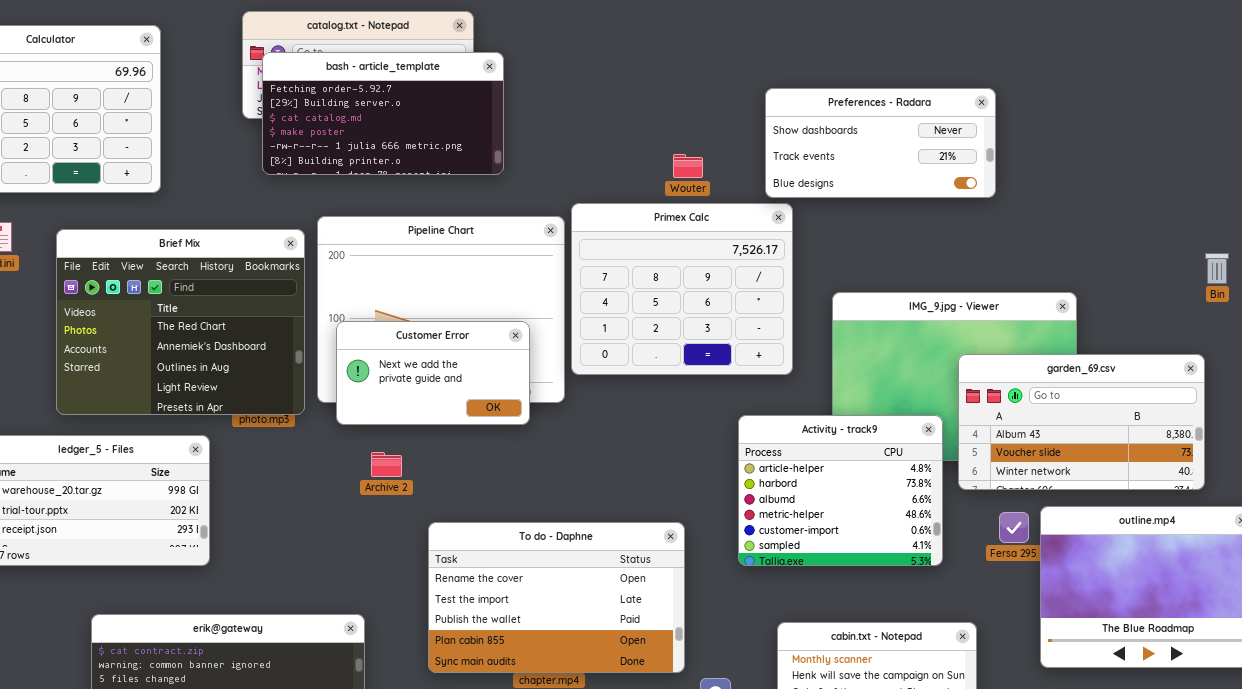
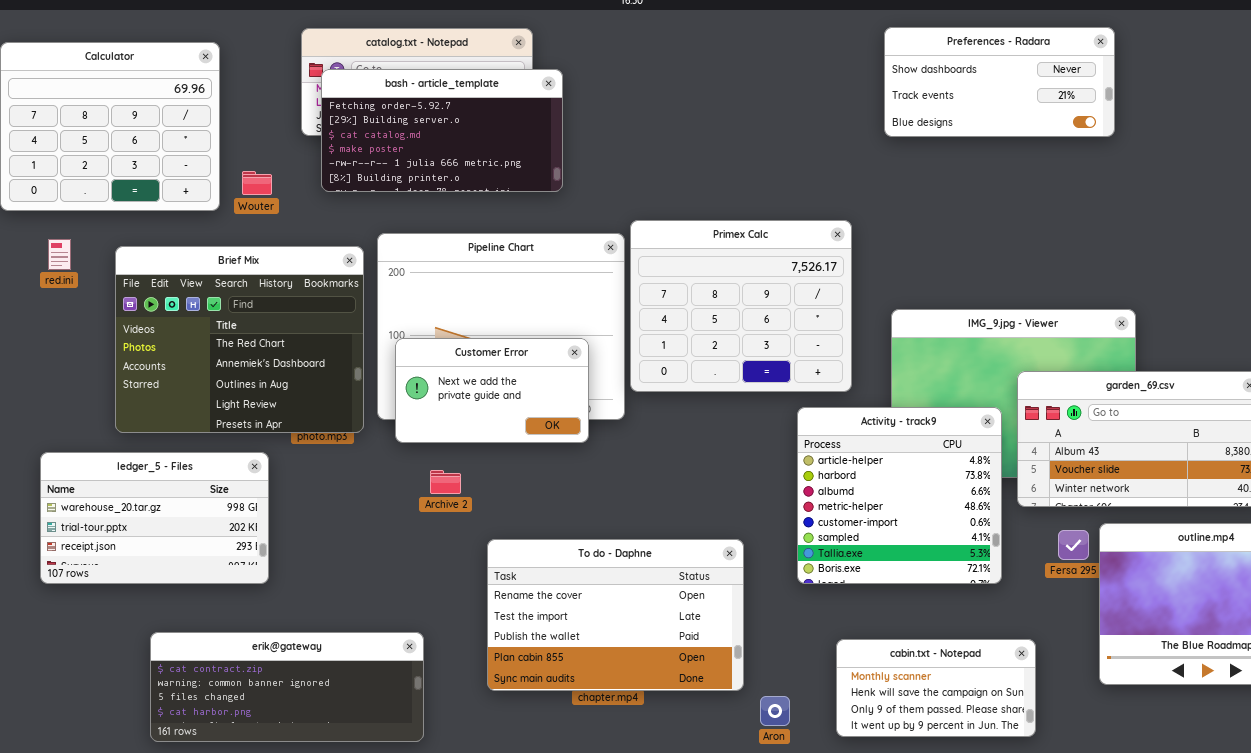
Preferences - Radara: [765,88,996,198] -> [884,27,1115,137], moved
Wouter: [673,154,703,178] -> [242,171,272,195], moved
Activity - track9: [738,415,943,566] -> [797,407,1002,584], resized

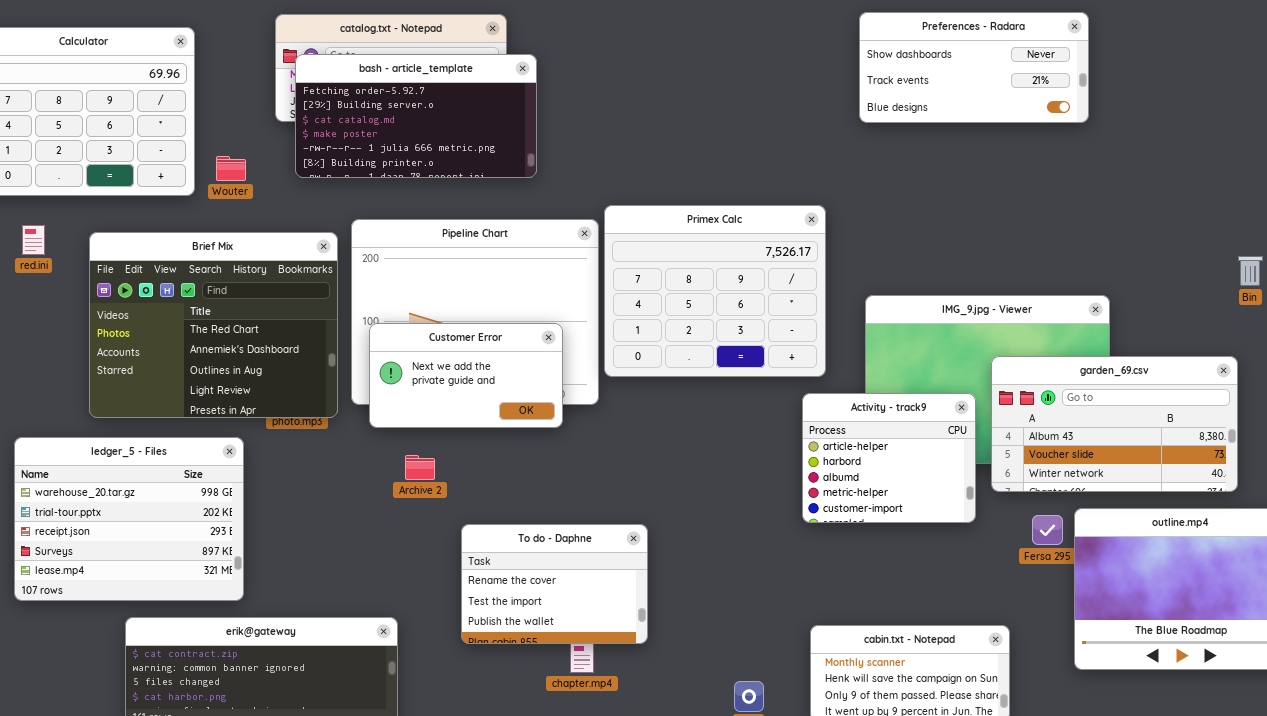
Activity - track9: [797,407,1002,584] -> [802,393,976,523], resized
ledger_5 - Files: [40,452,269,584] -> [14,437,244,601], resized
To do - Daphne: [487,539,744,691] -> [461,524,648,644], resized

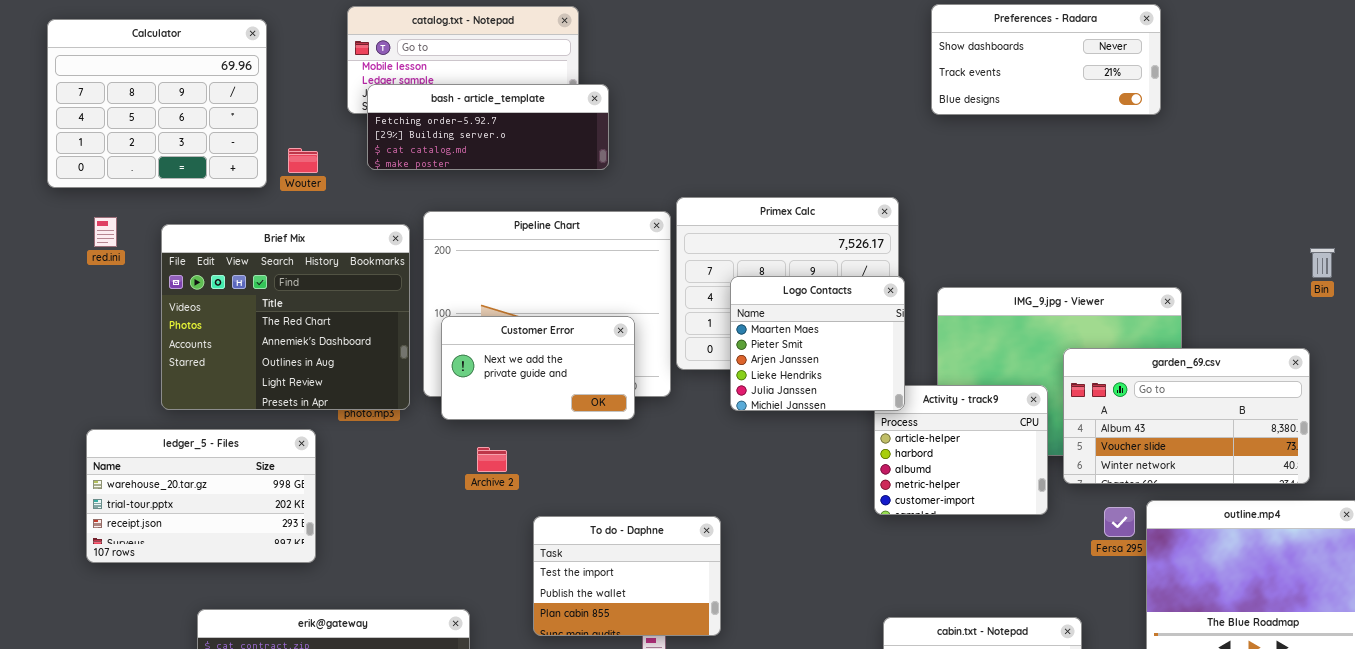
bash - article_template: [295,54,537,178] -> [367,84,609,170], resized
Logo Contacts: none -> [730,276,905,411], opened
ledger_5 - Files: [14,437,244,601] -> [86,429,316,563], resized
To do - Daphne: [461,524,648,644] -> [533,516,721,636], scrolled down 1 row

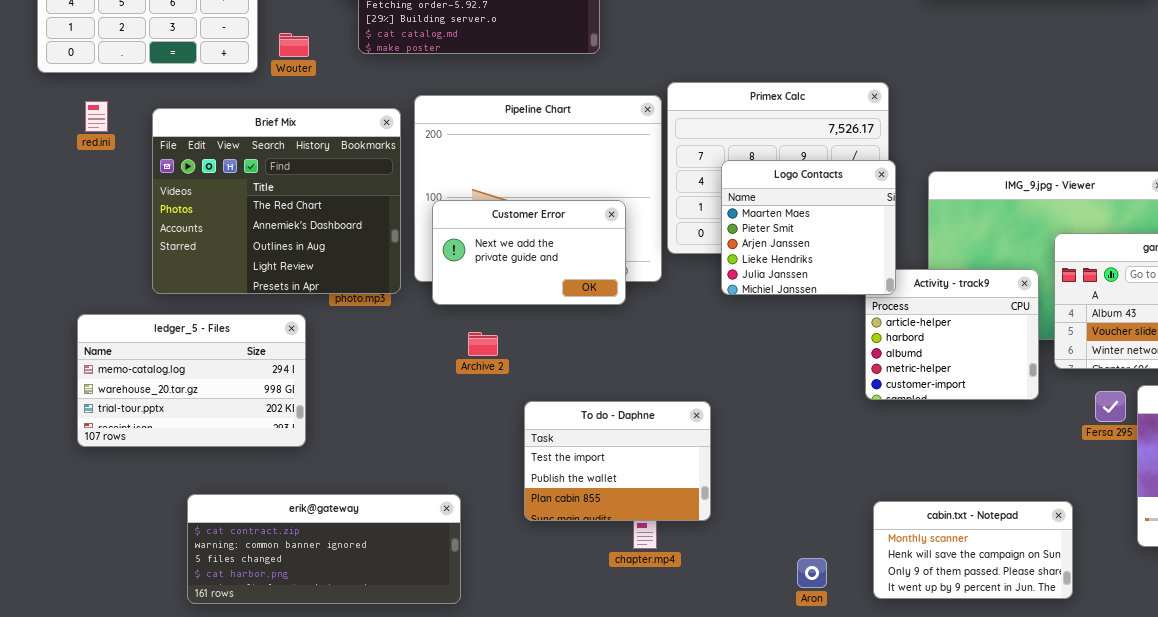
ledger_5 - Files: [86,429,316,563] -> [77,314,306,447], scrolled up 1 row

